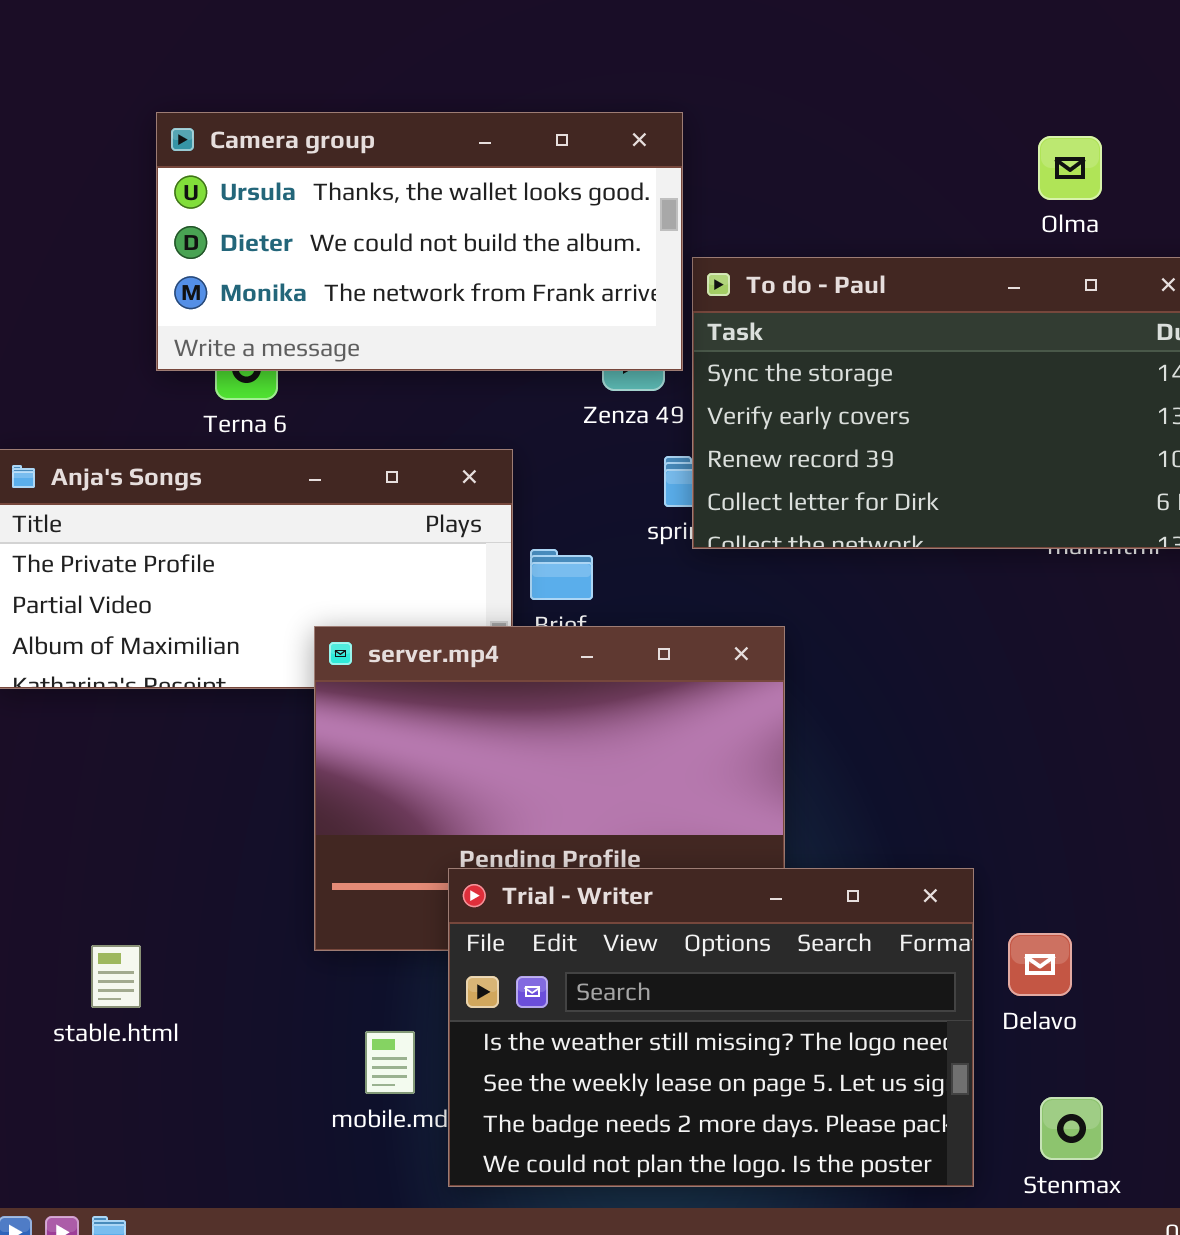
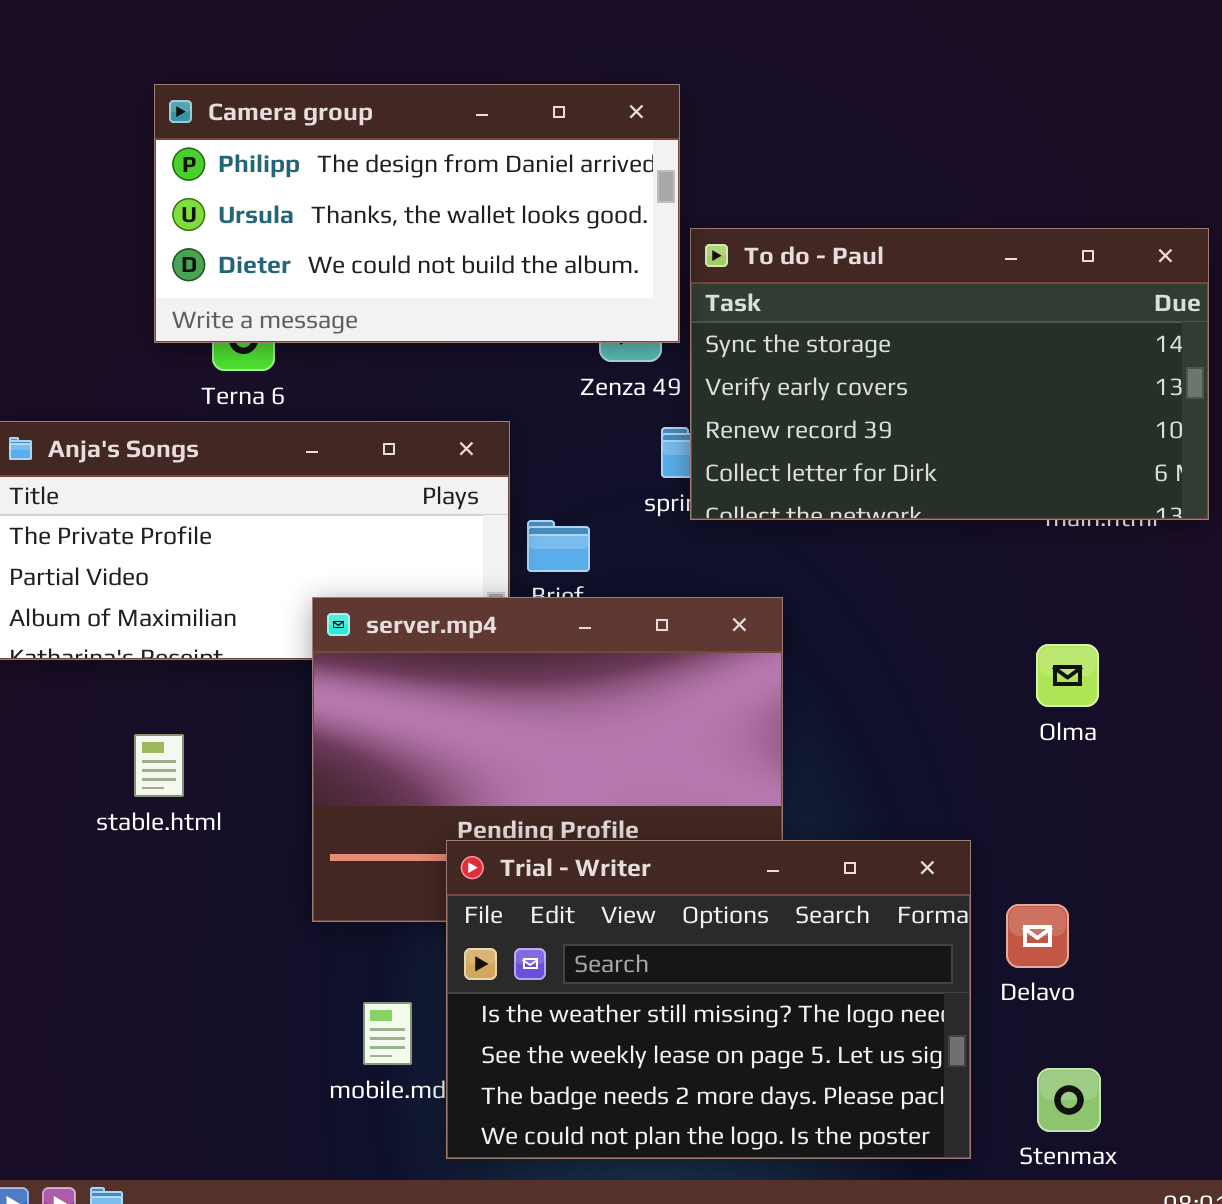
Camera group: [156,112,683,371] -> [154,84,680,343], scrolled up 1 row
Olma: [1038,136,1102,200] -> [1036,644,1099,707], moved
stable.html: [91,945,141,1008] -> [134,734,184,797], moved

